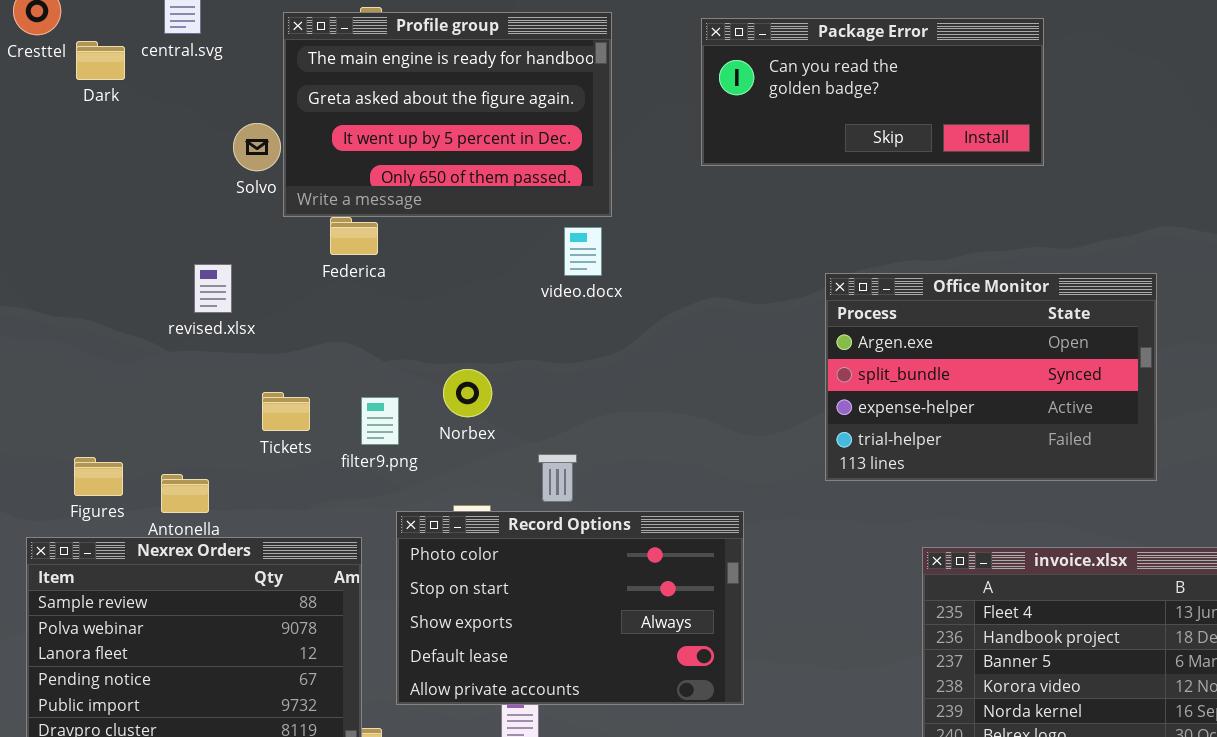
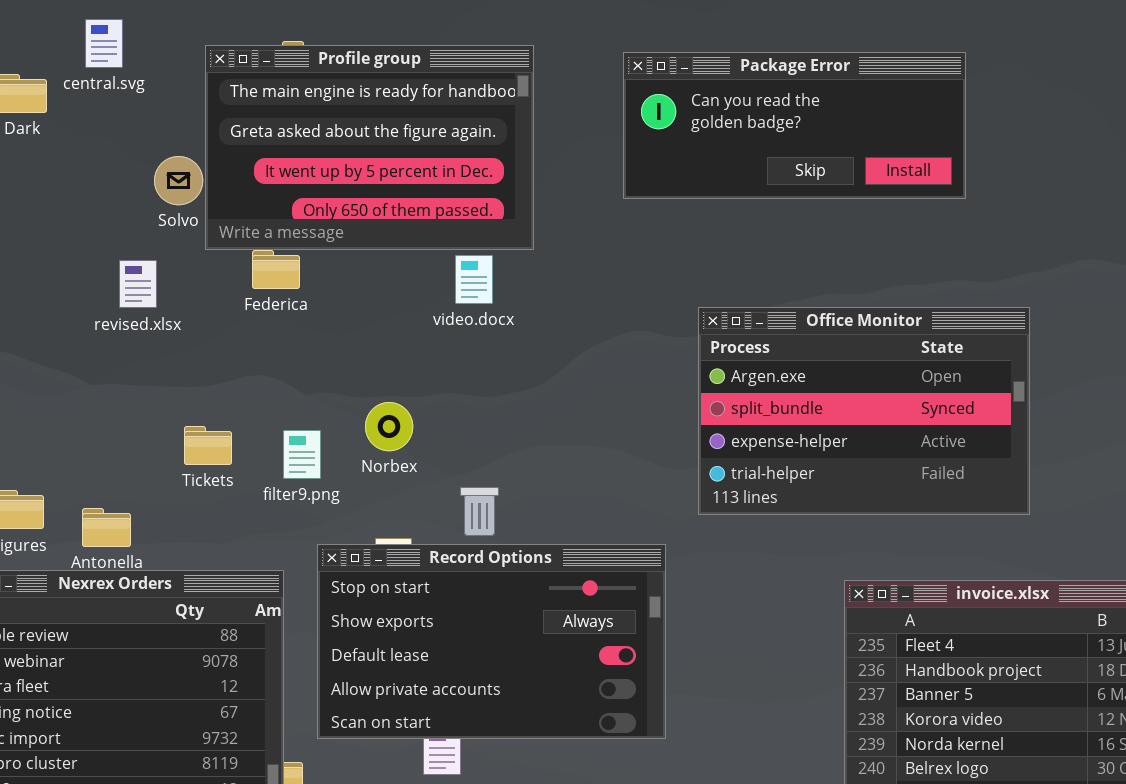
video.docx: [564,227,602,276] -> [455,255,493,304], moved
revised.xlsx: [194,264,232,313] -> [119,260,157,308], moved
Office Monitor: [825,273,1157,481] -> [698,307,1030,515], moved
Record Options: [396,511,744,705] -> [317,544,666,739], scrolled down 1 row

